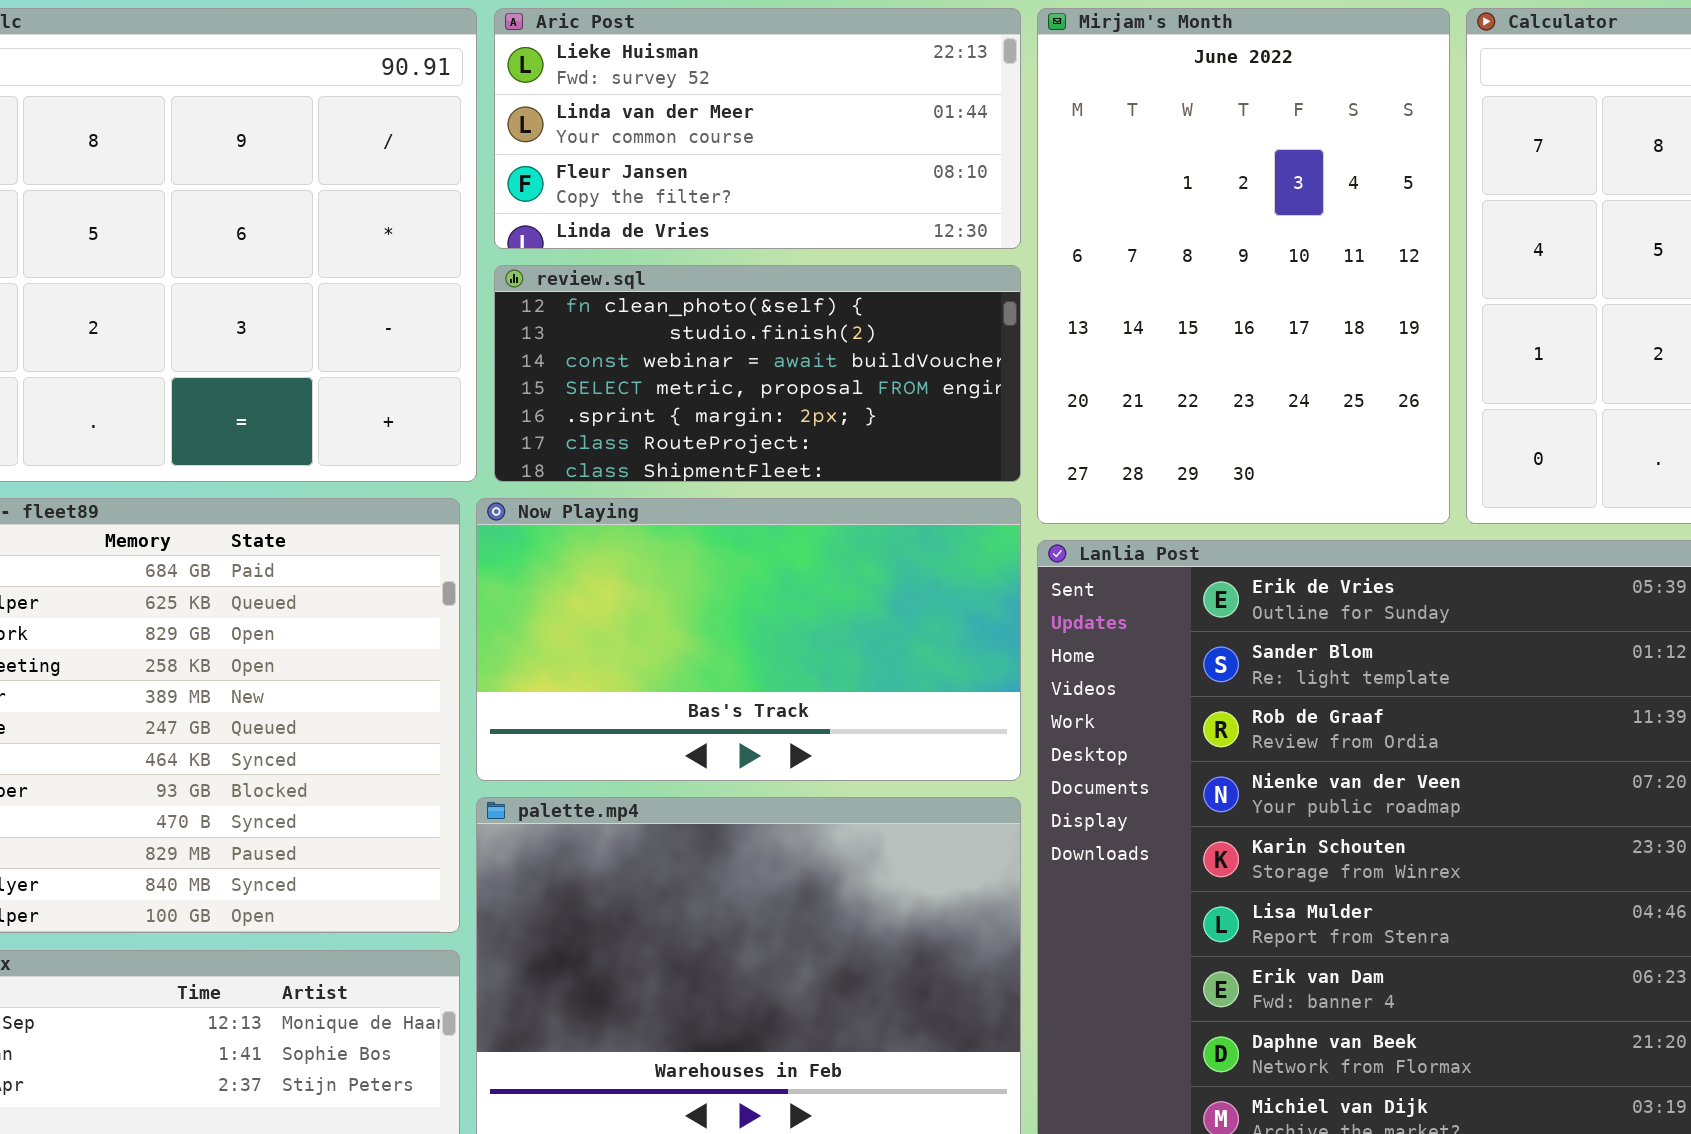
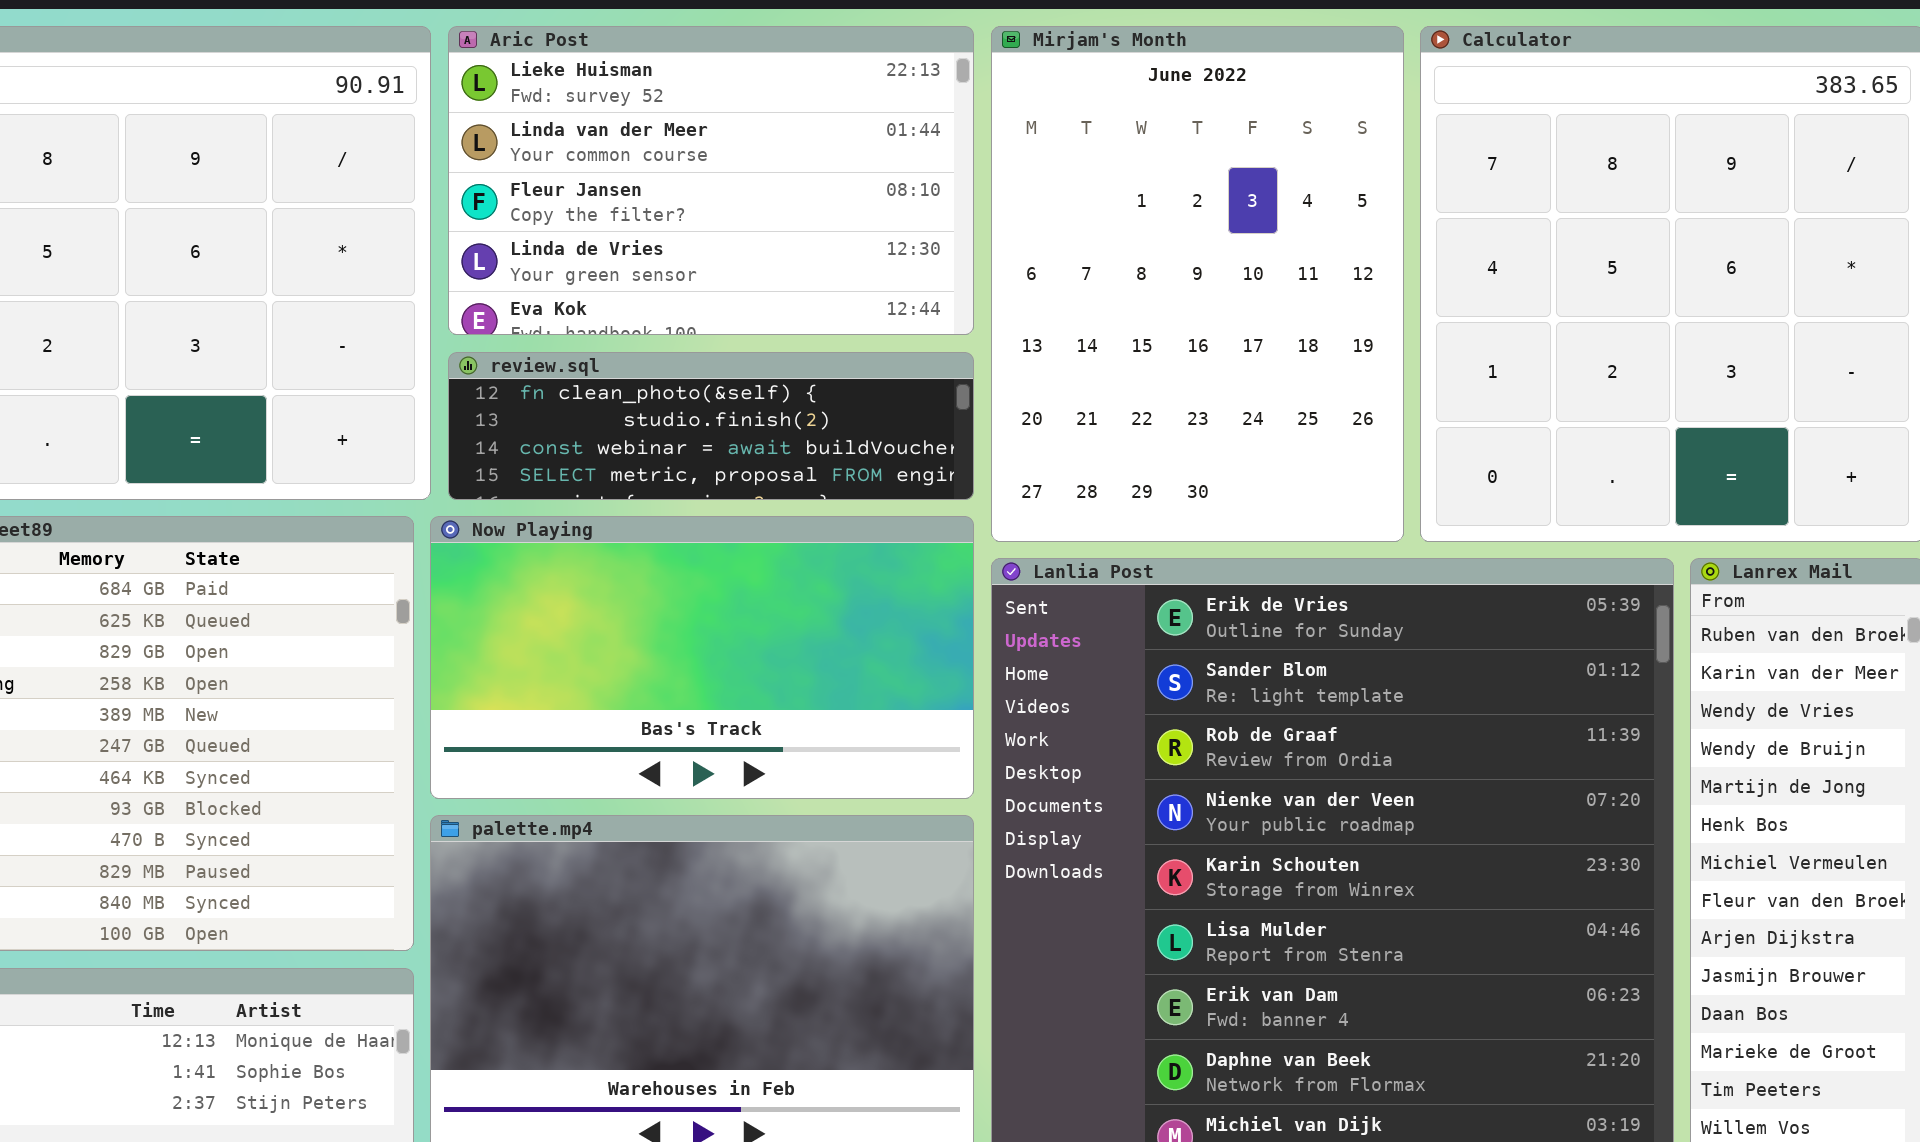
Aric Post: [494,8,1021,249] -> [448,26,974,335], resized
review.sql: [494,265,1021,482] -> [448,352,974,500], resized

